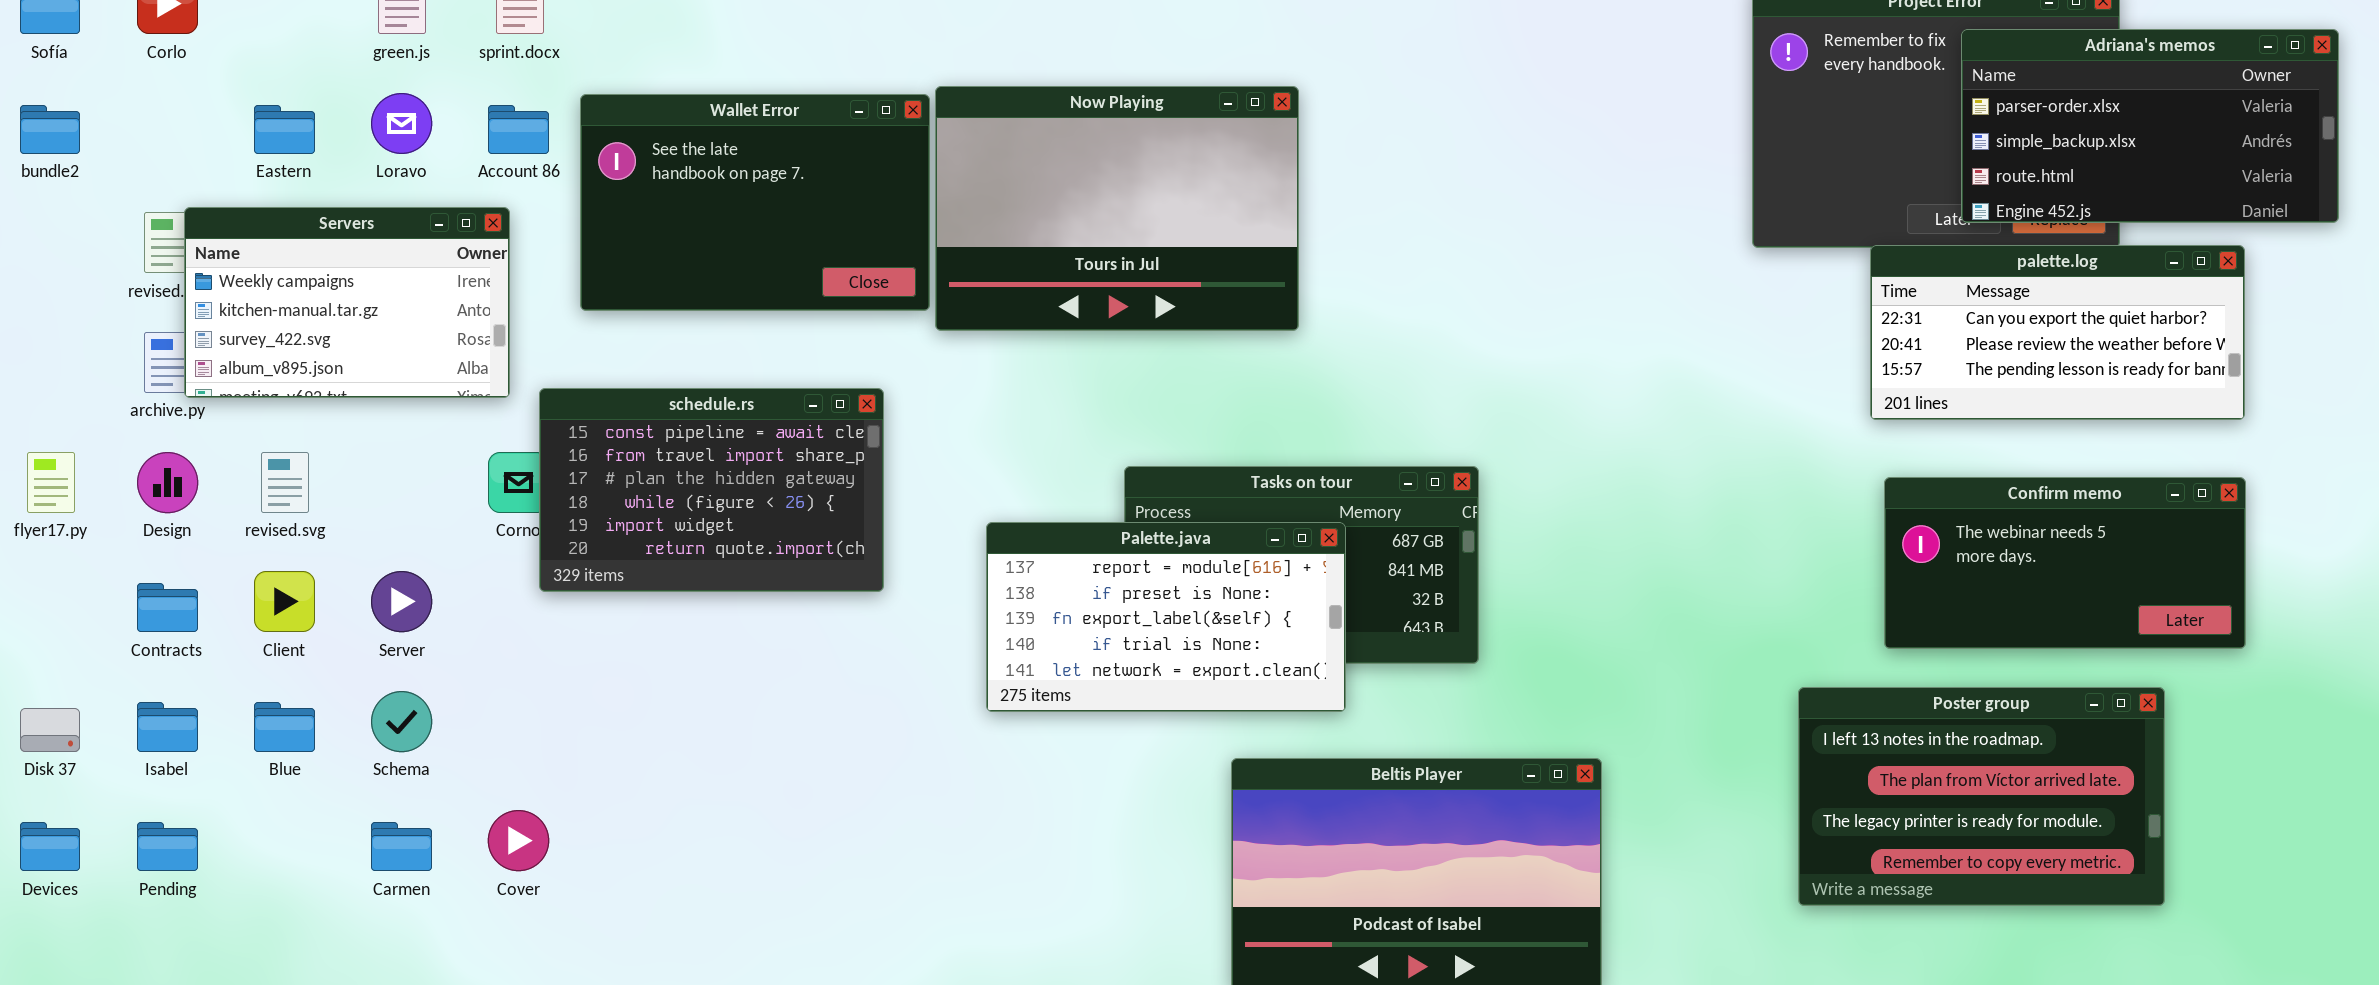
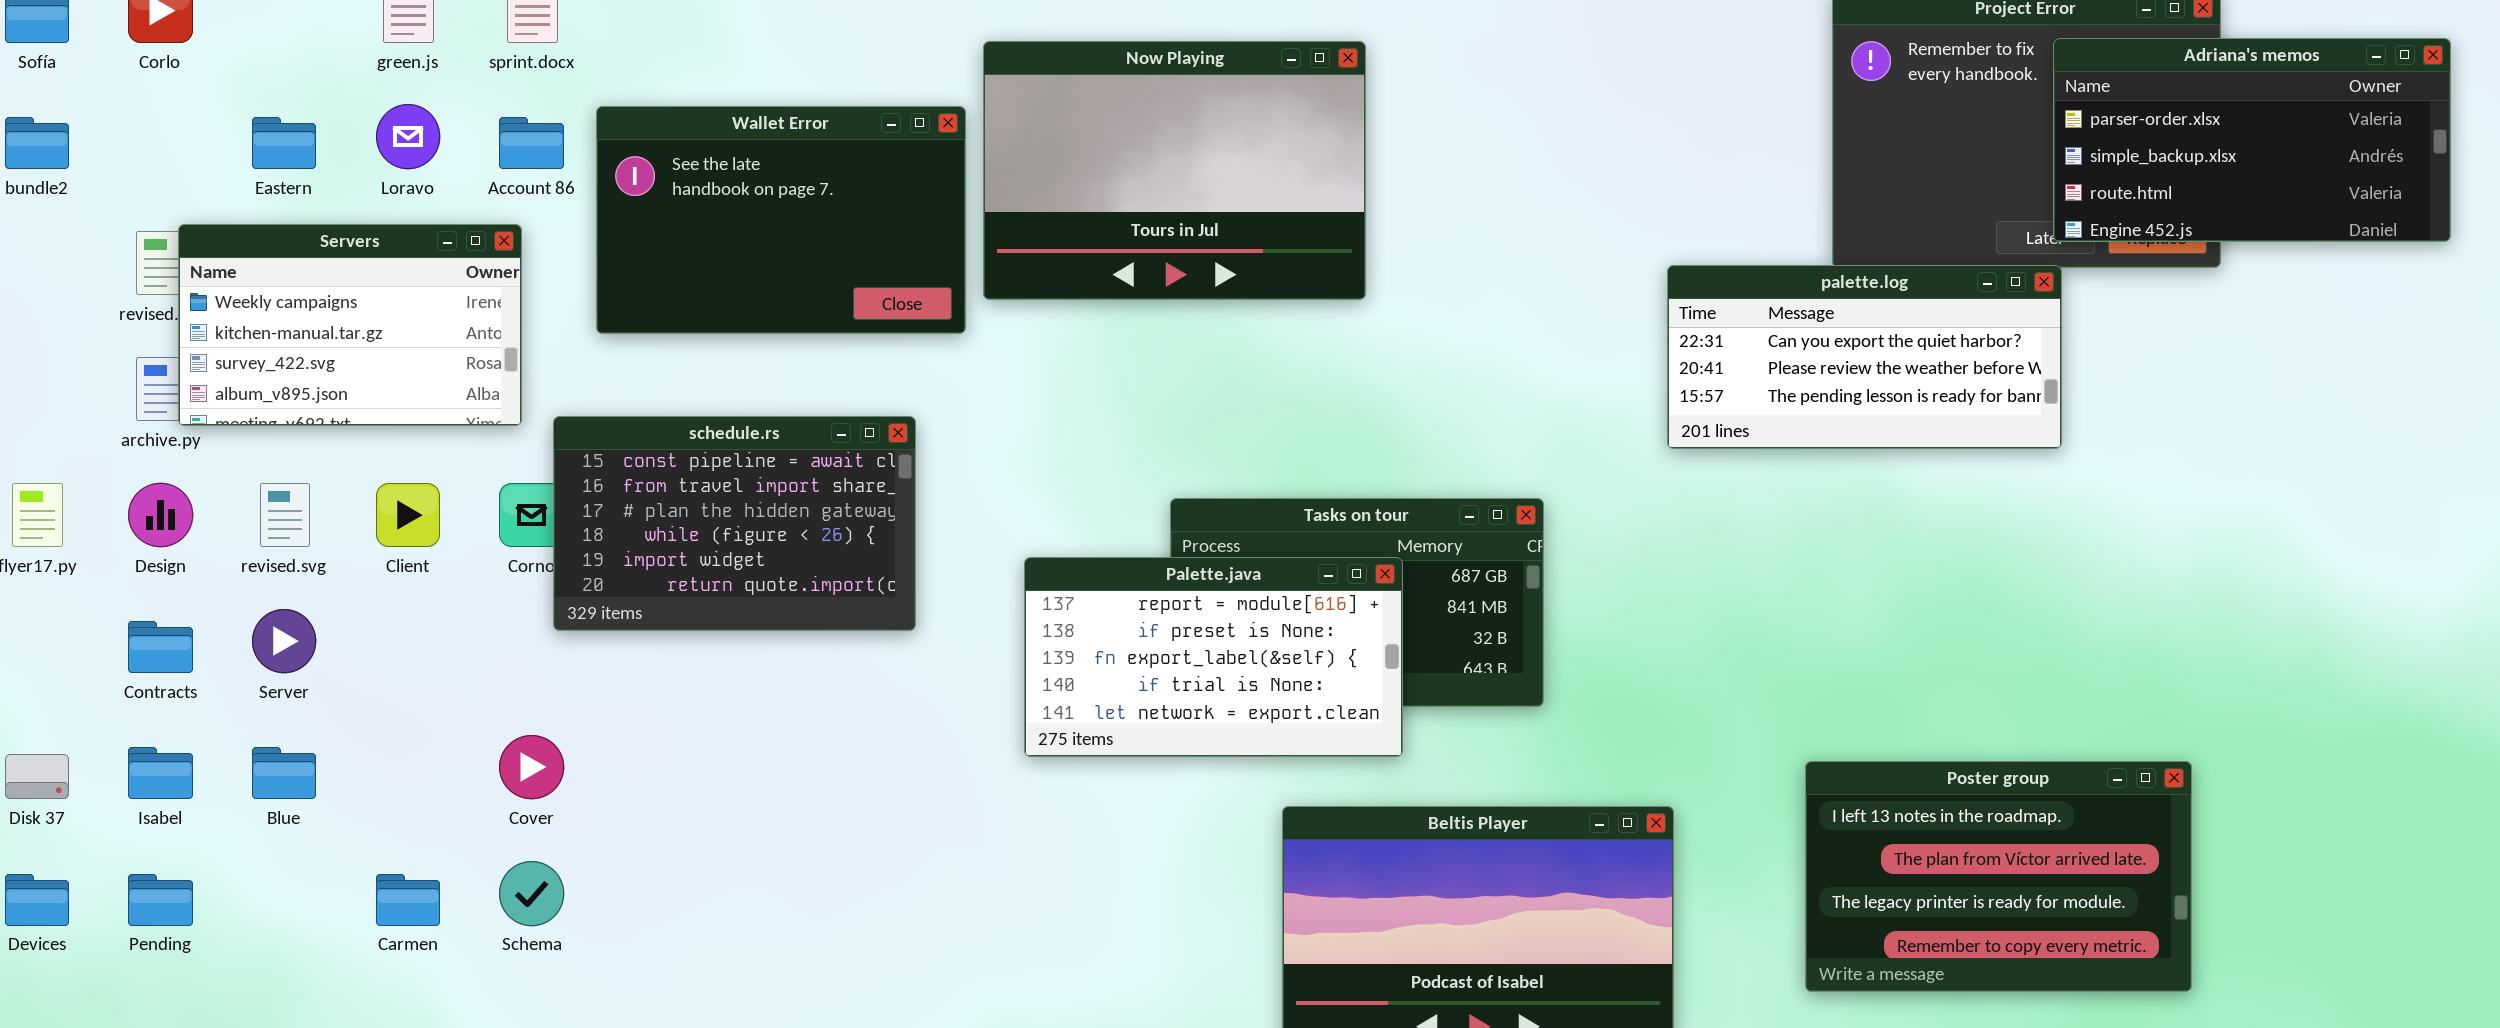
Now Playing: [935,86,1299,331] -> [983,41,1366,300], moved
palette.log: [1870,245,2245,420] -> [1667,265,2062,449], moved
Confirm memo: [1884,477,2246,649] -> none, closed
Client: [254,571,315,632] -> [376,483,440,547], moved
Server: [371,571,432,632] -> [252,609,316,673], moved
Poster group: [1798,687,2165,906] -> [1805,761,2192,992], moved
Schema: [371,691,432,752] -> [499,861,564,926], moved
Cover: [488,810,549,871] -> [499,735,564,799], moved

